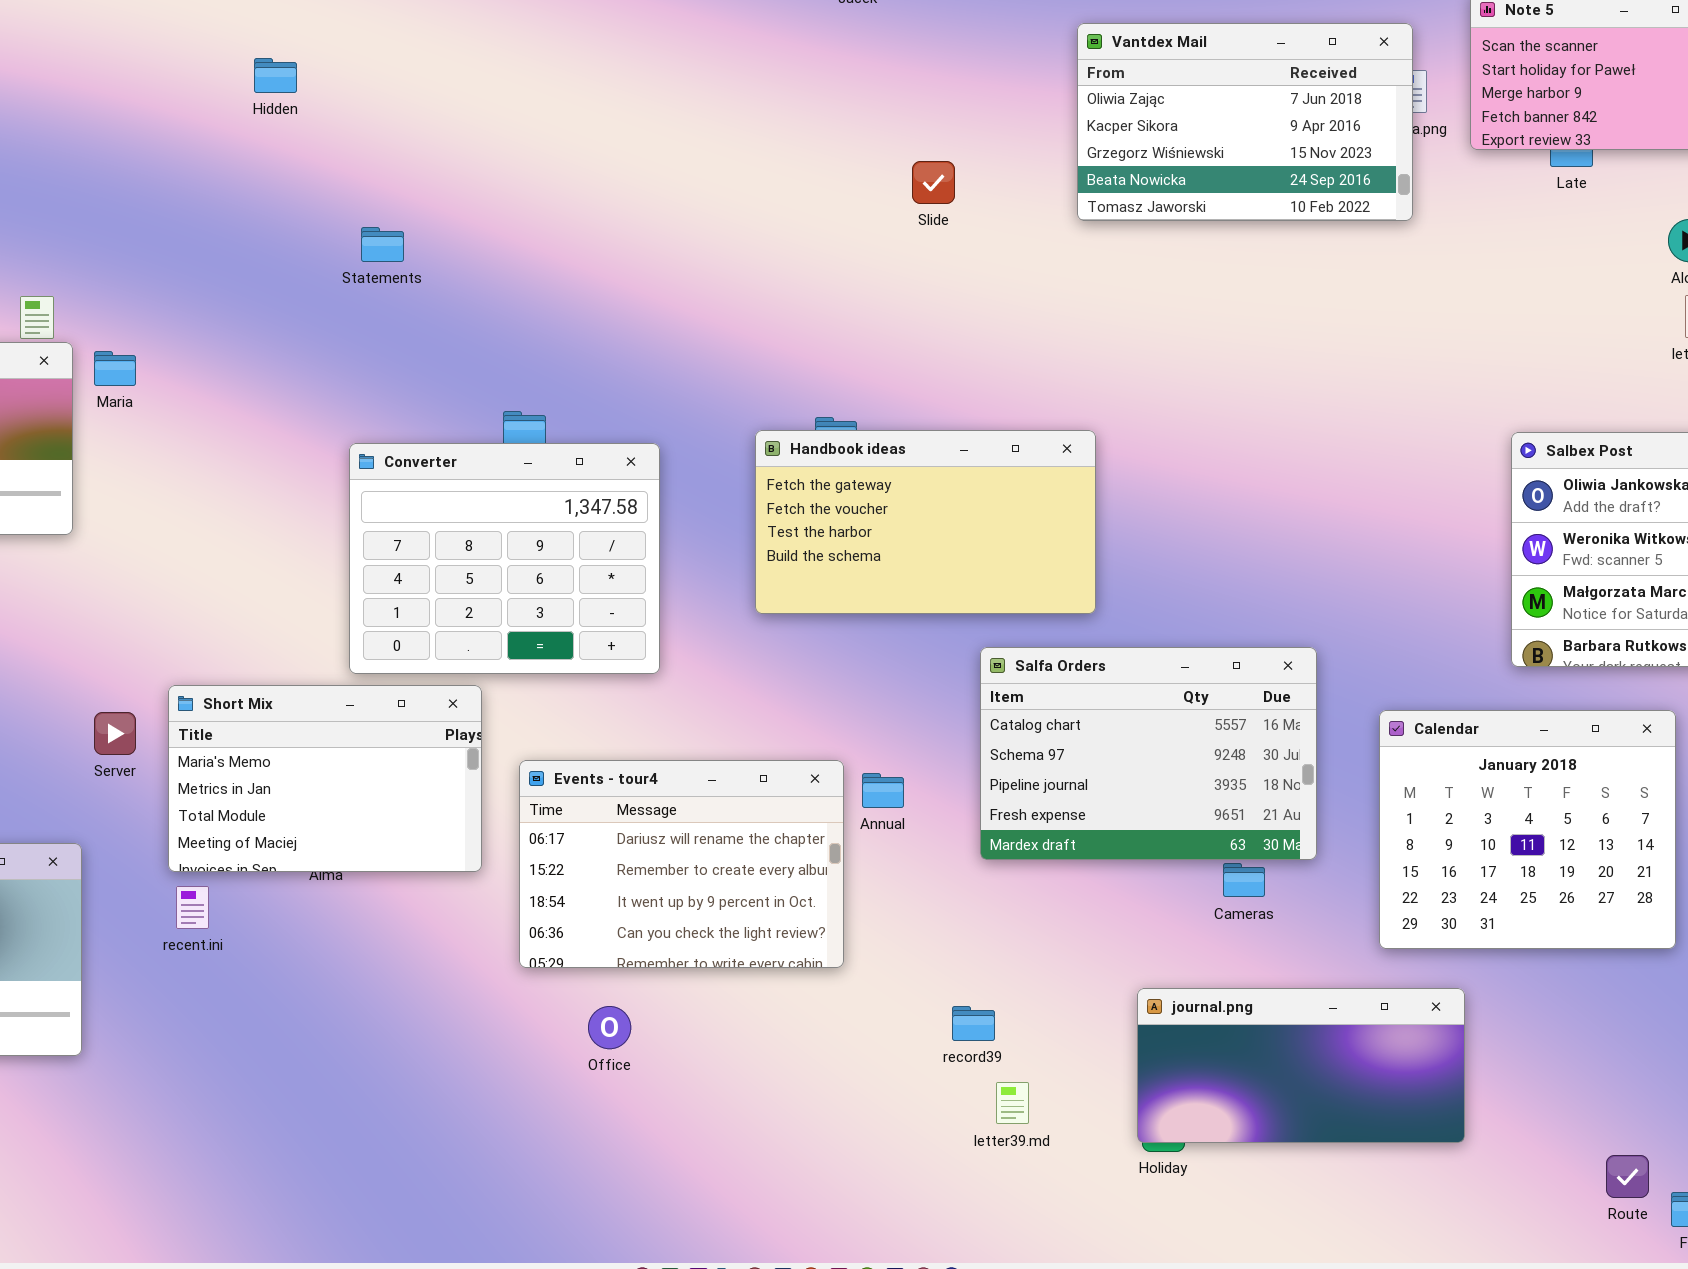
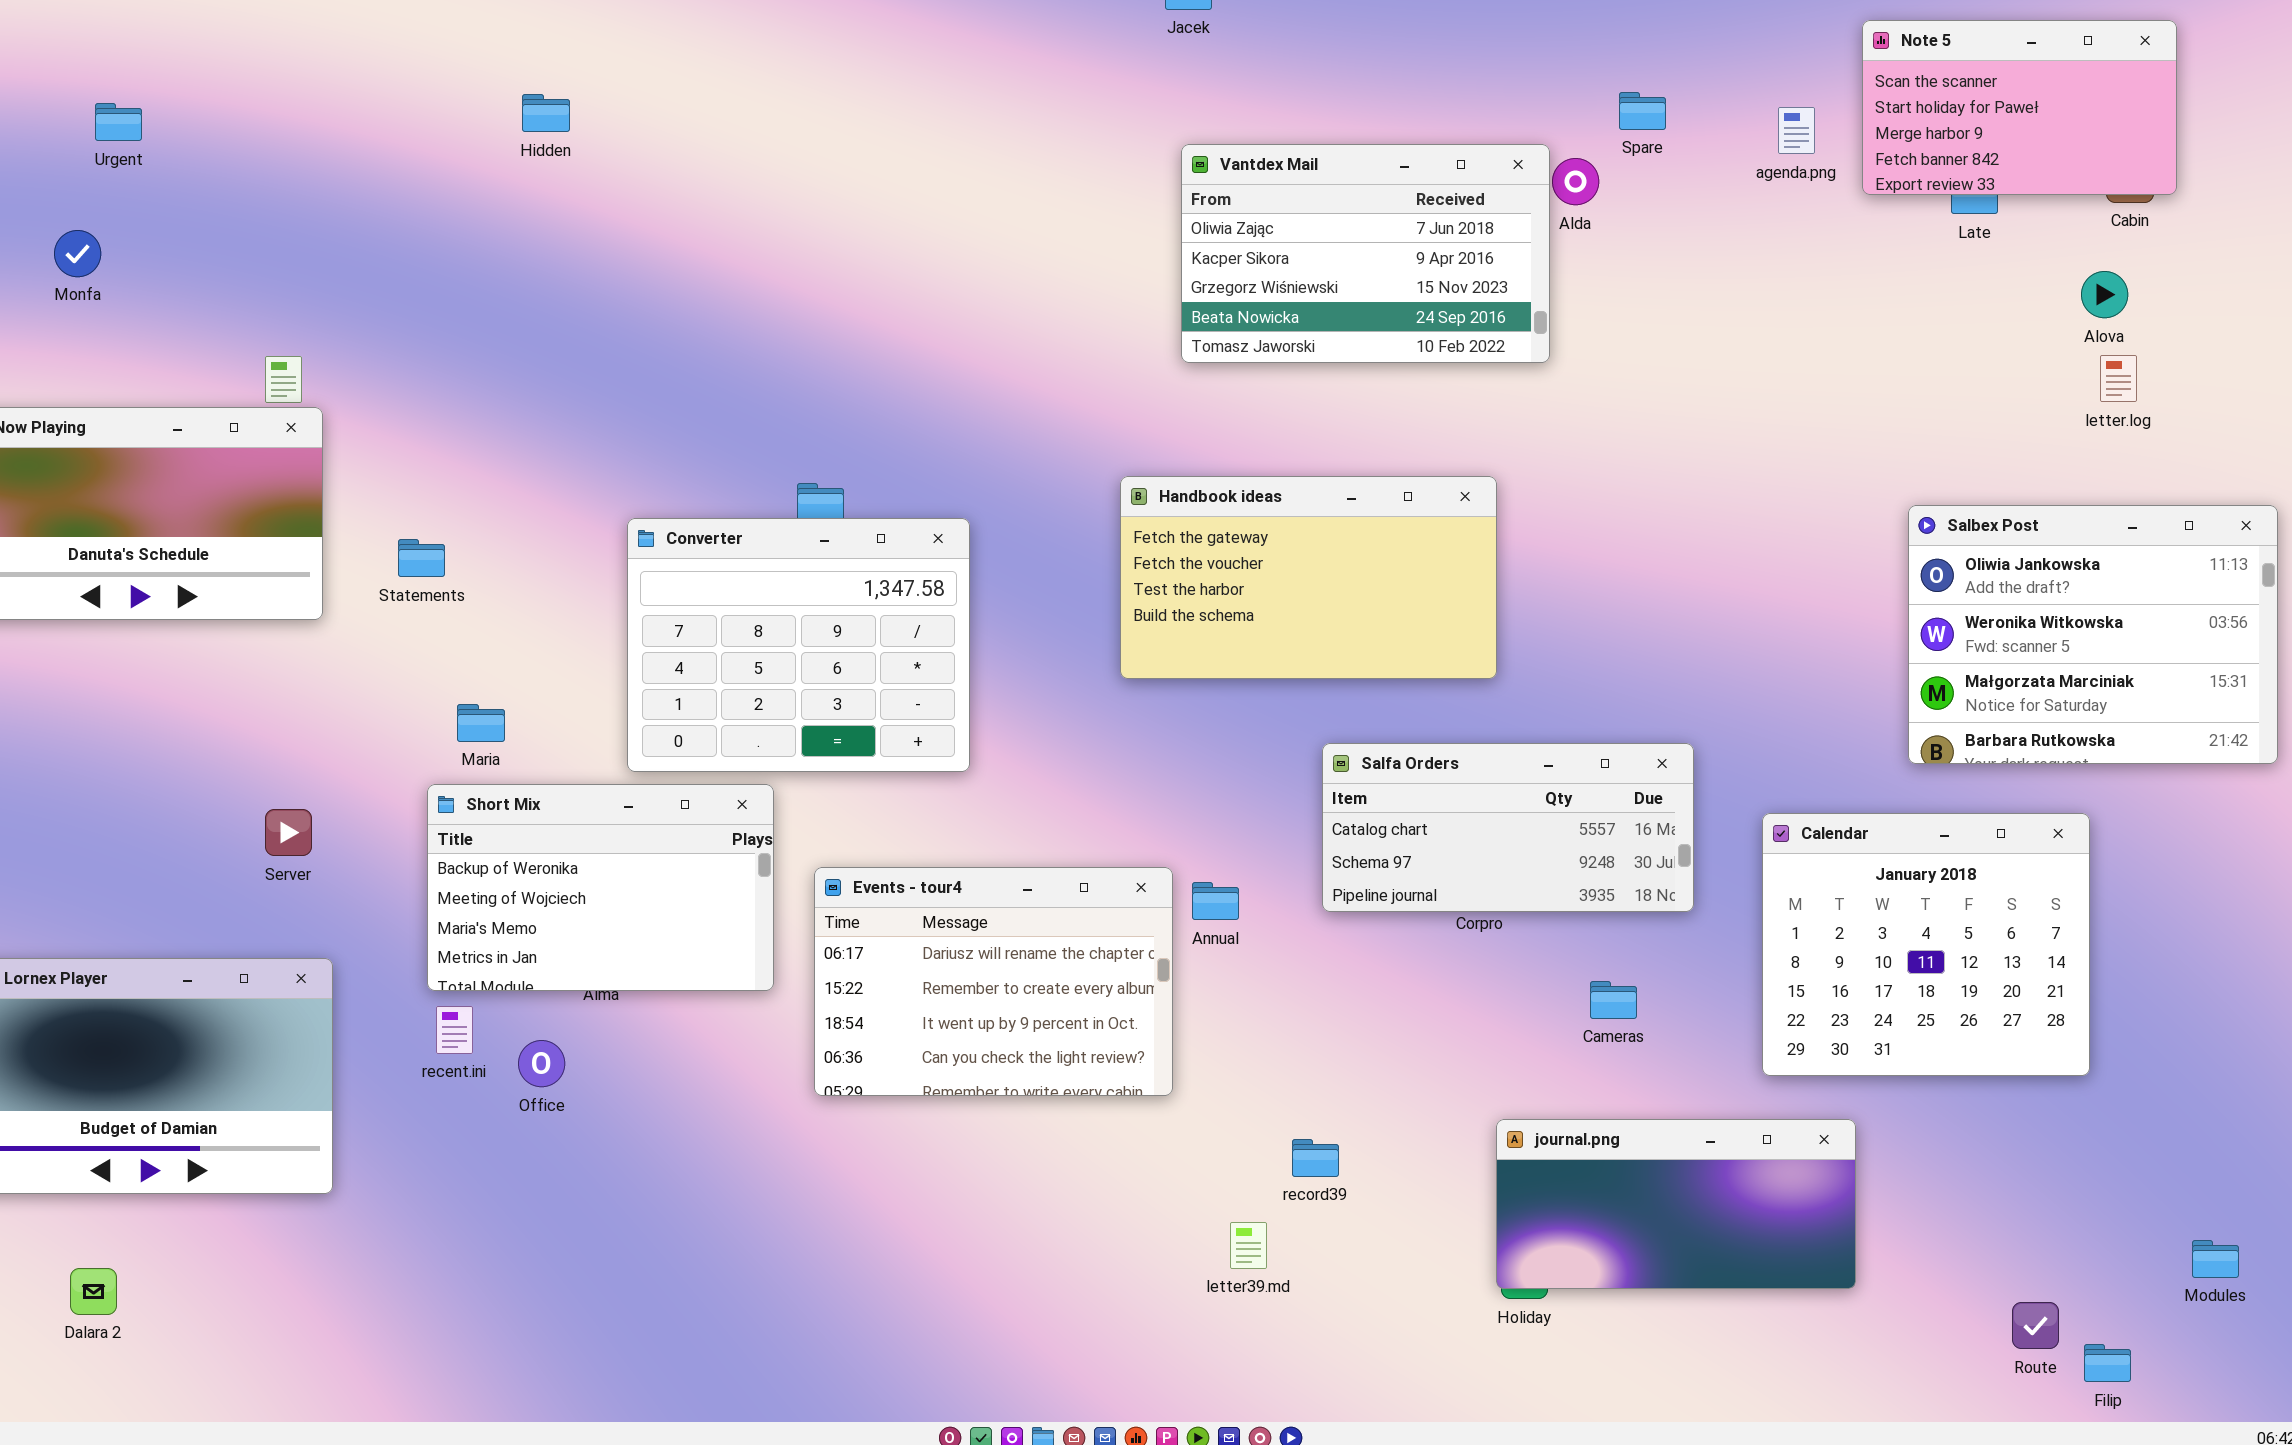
Vantdex Mail: [1077,23,1413,221] -> [1181,144,1550,363], moved
Statements: [361,227,404,262] -> [398,539,445,577], moved
Maria: [94,351,136,386] -> [457,704,505,742], moved
Handbook ideas: [755,430,1096,614] -> [1120,476,1497,679], moved
Salfa Orders: [980,647,1317,860] -> [1322,743,1694,912], resized
Short Mix: [168,685,482,872] -> [427,784,774,991], scrolled up 2 rows
Server: [94,712,136,755] -> [265,809,312,856], moved
Office: [588,1006,631,1049] -> [518,1040,565,1087], moved
letter39.md: [996,1082,1029,1124] -> [1230,1222,1267,1269], moved

